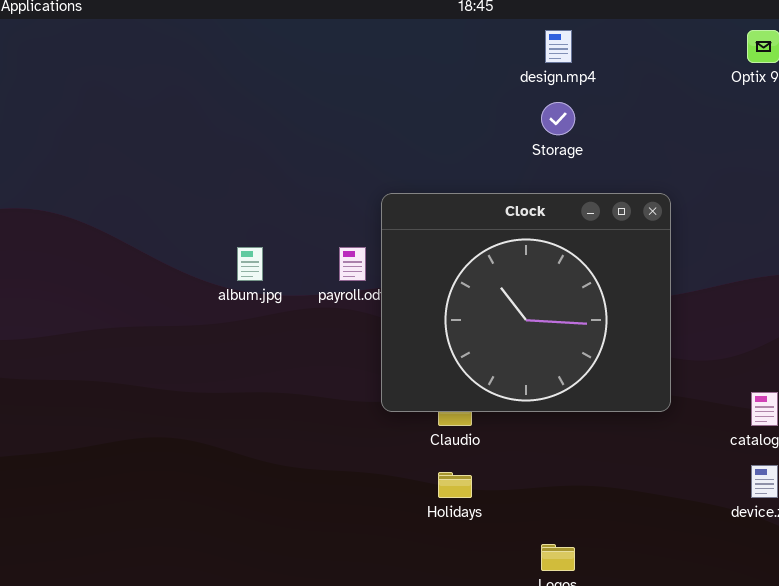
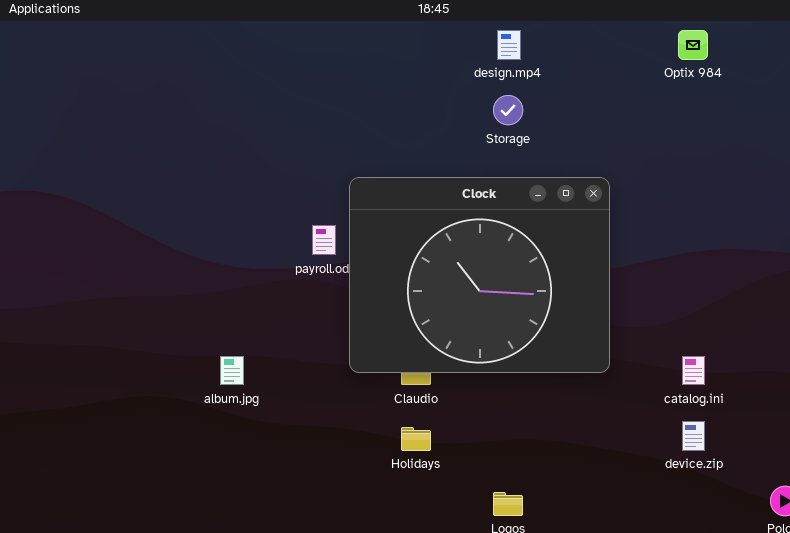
album.jpg: [237,247,263,281] -> [220,356,244,385], moved

